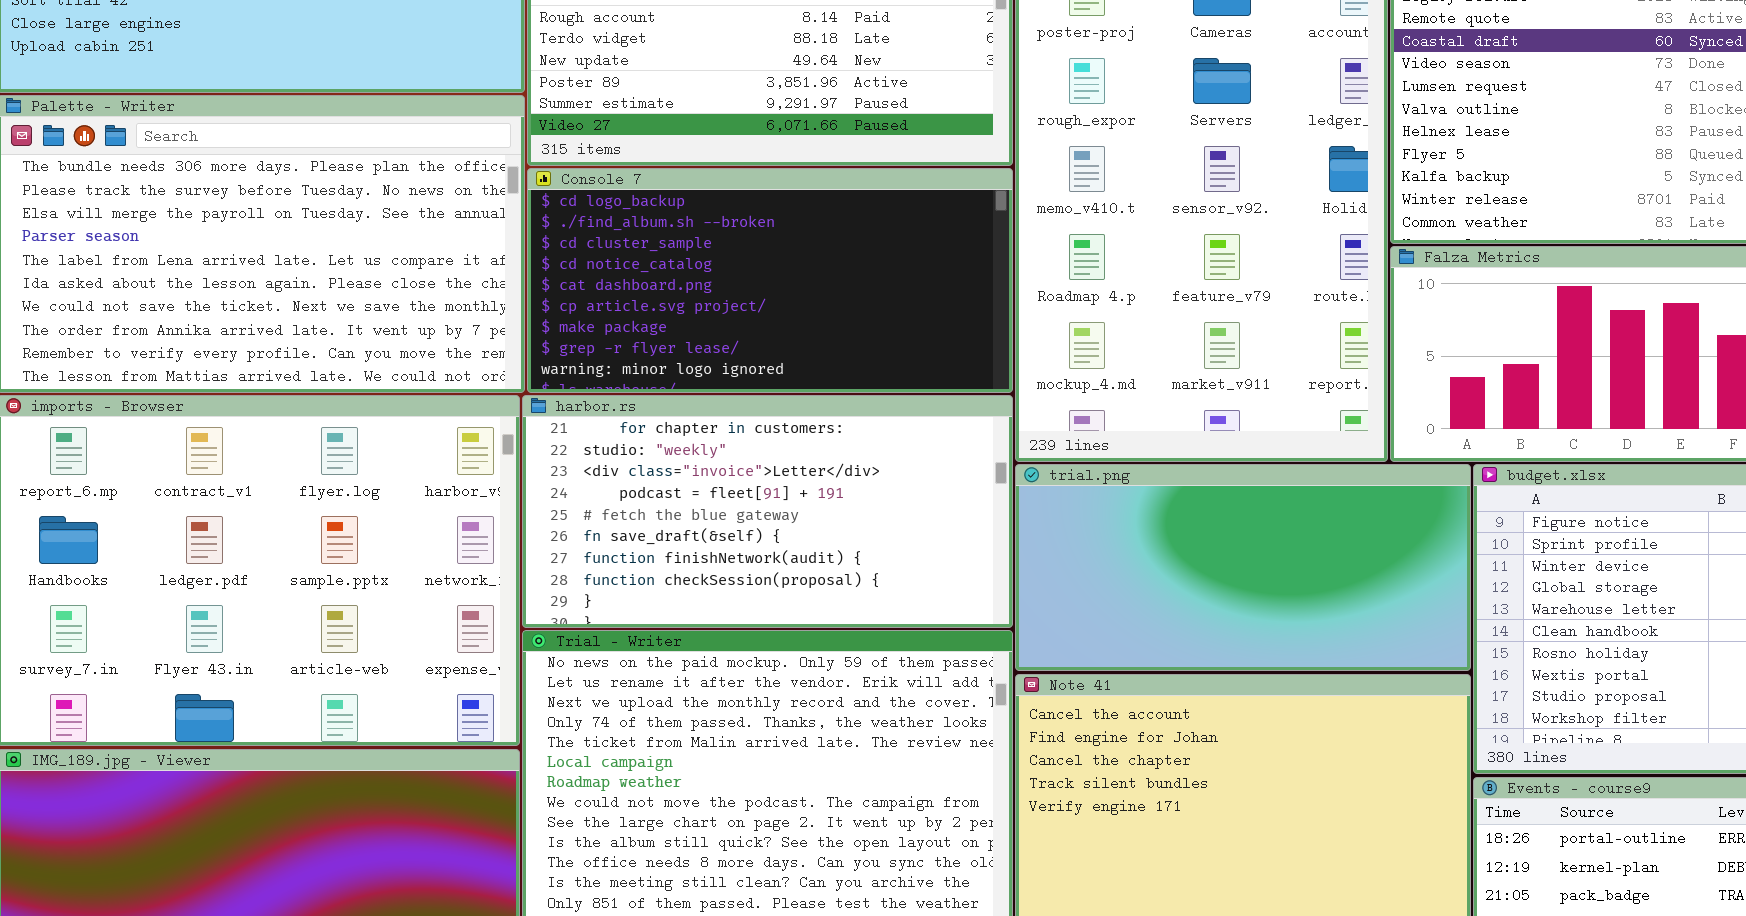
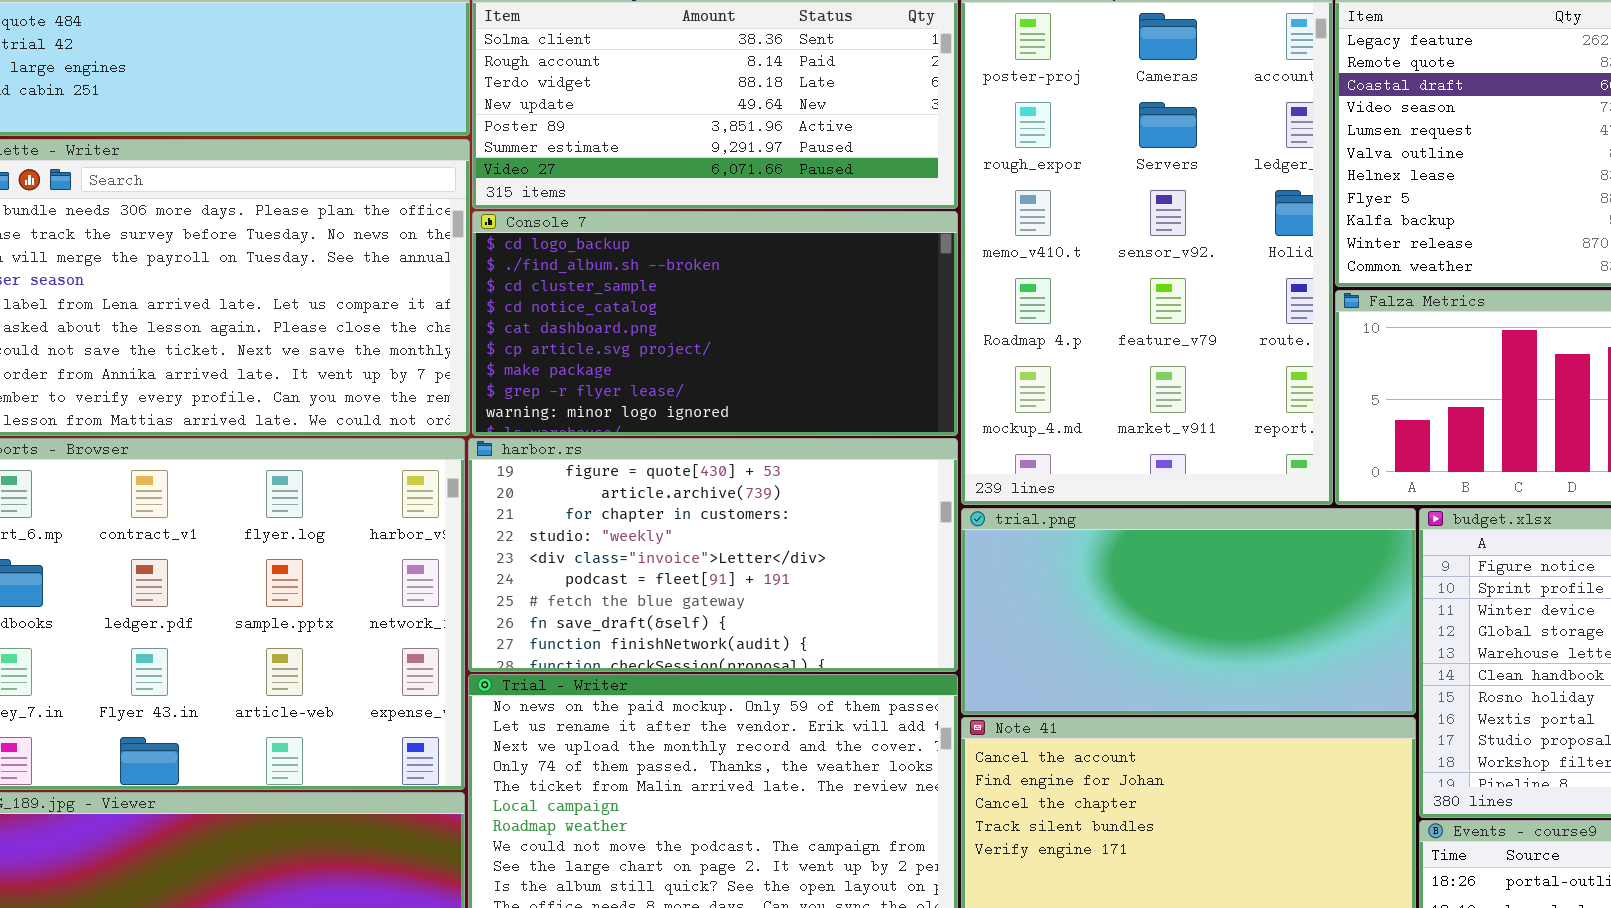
harbor.rs: [522,395,1013,628] -> [468,438,958,672], scrolled up 2 rows

